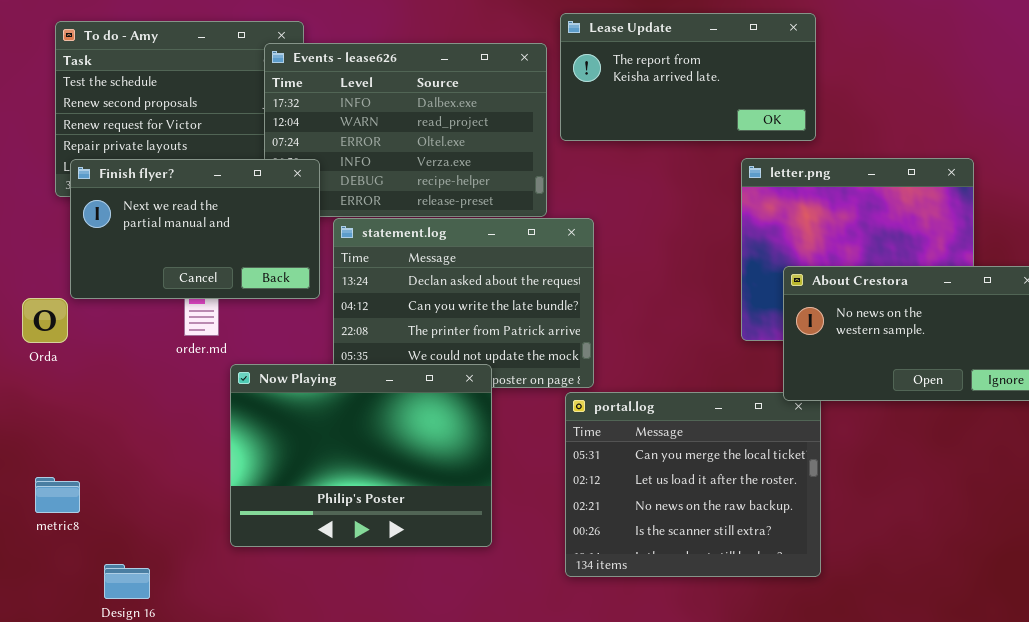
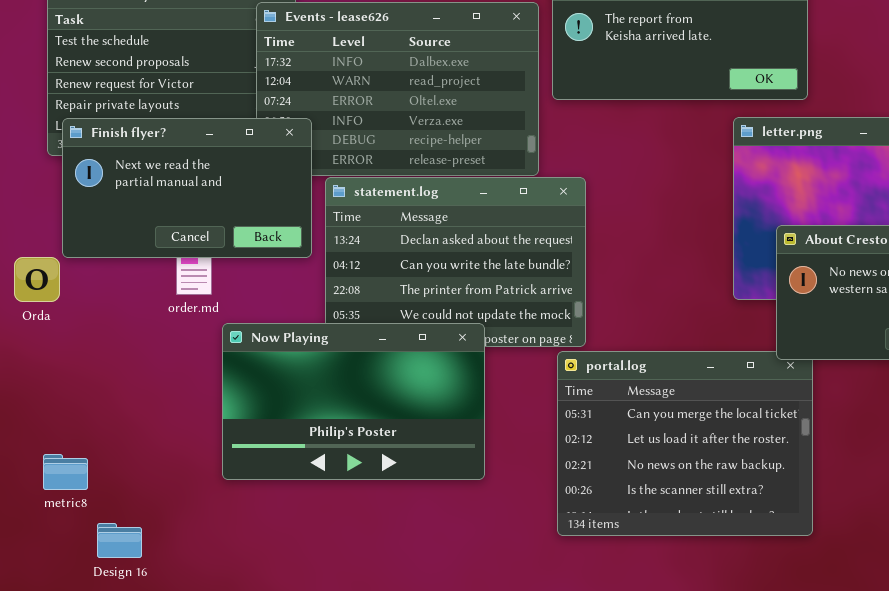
Now Playing: [230,364,492,547] -> [222,323,485,480], resized
metric8: [35,477,80,513] -> [43,454,88,490], moved

